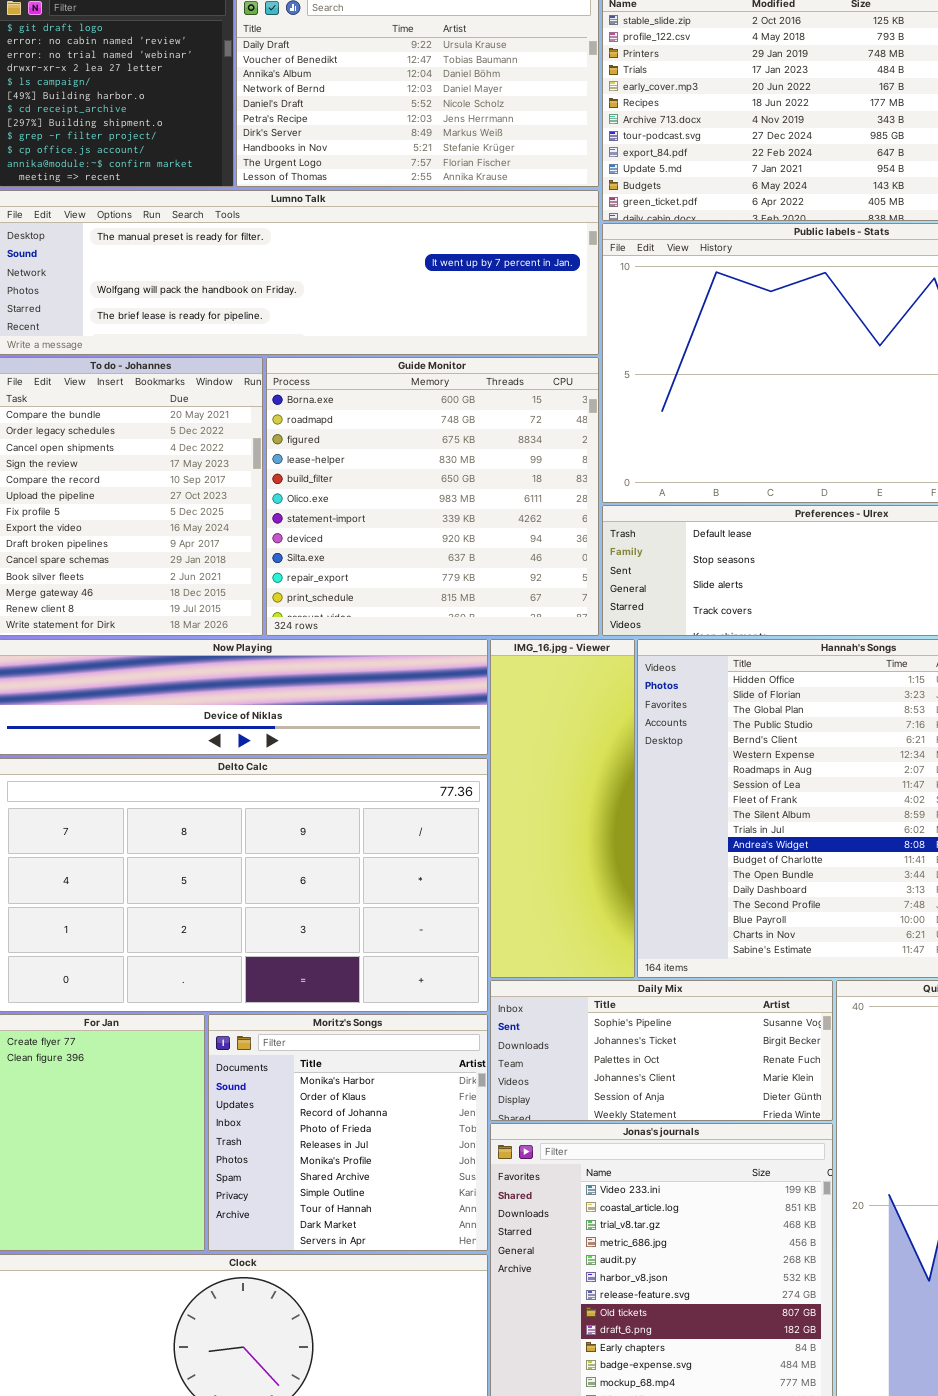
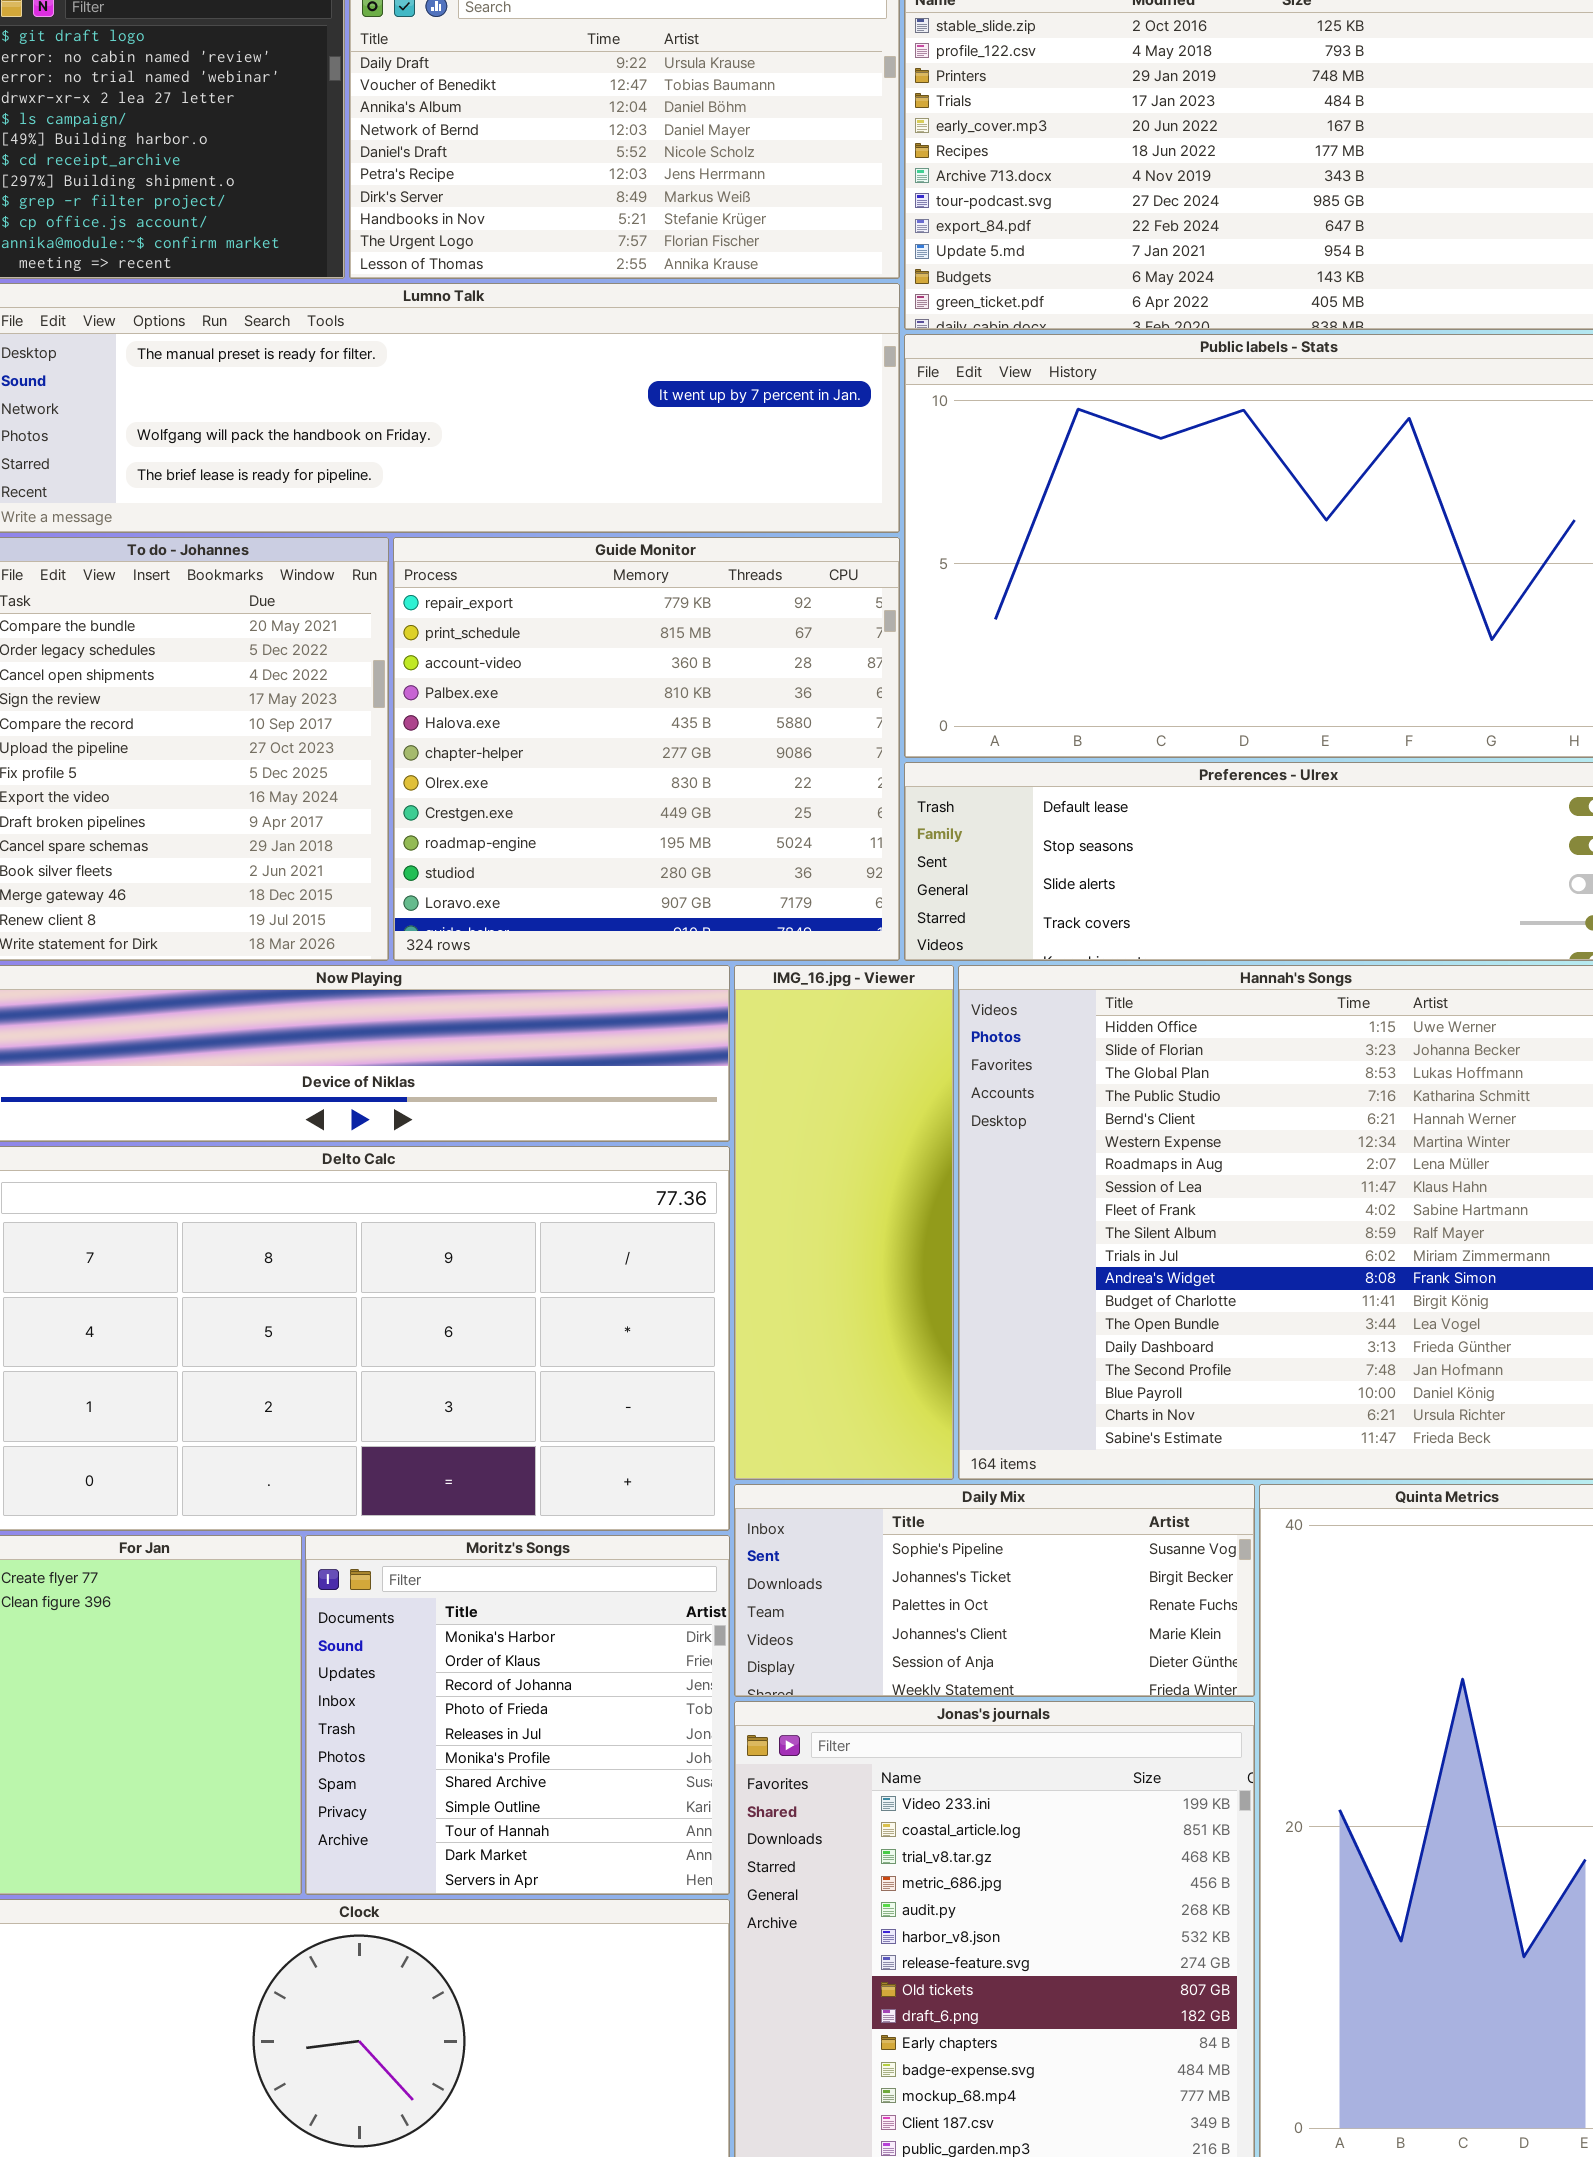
Guide Monitor: [266,357,599,636] -> [393,537,900,961], scrolled down 9 rows

